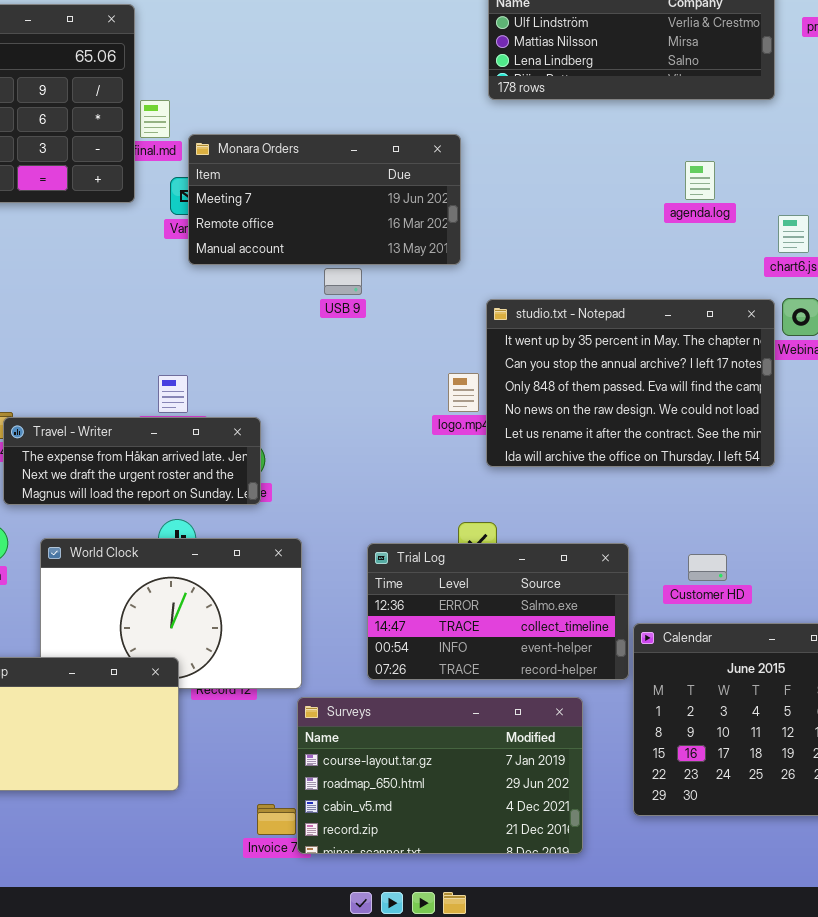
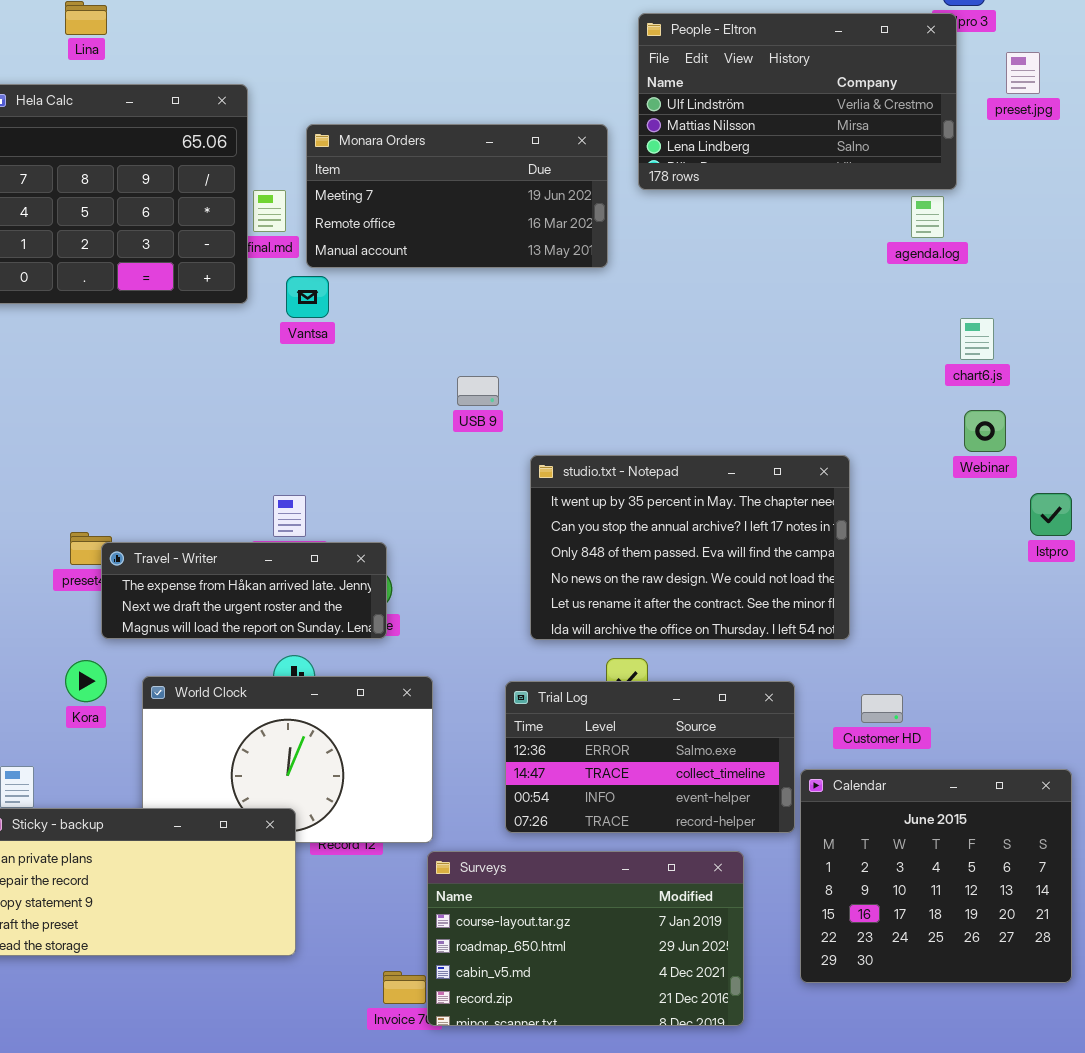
Monara Orders: [188,134,461,265] -> [306,124,608,268], moved
agenda.log: [685,161,715,200] -> [911,196,944,238], moved
studio.txt - Notepad: [486,299,775,467] -> [530,455,850,640], moved

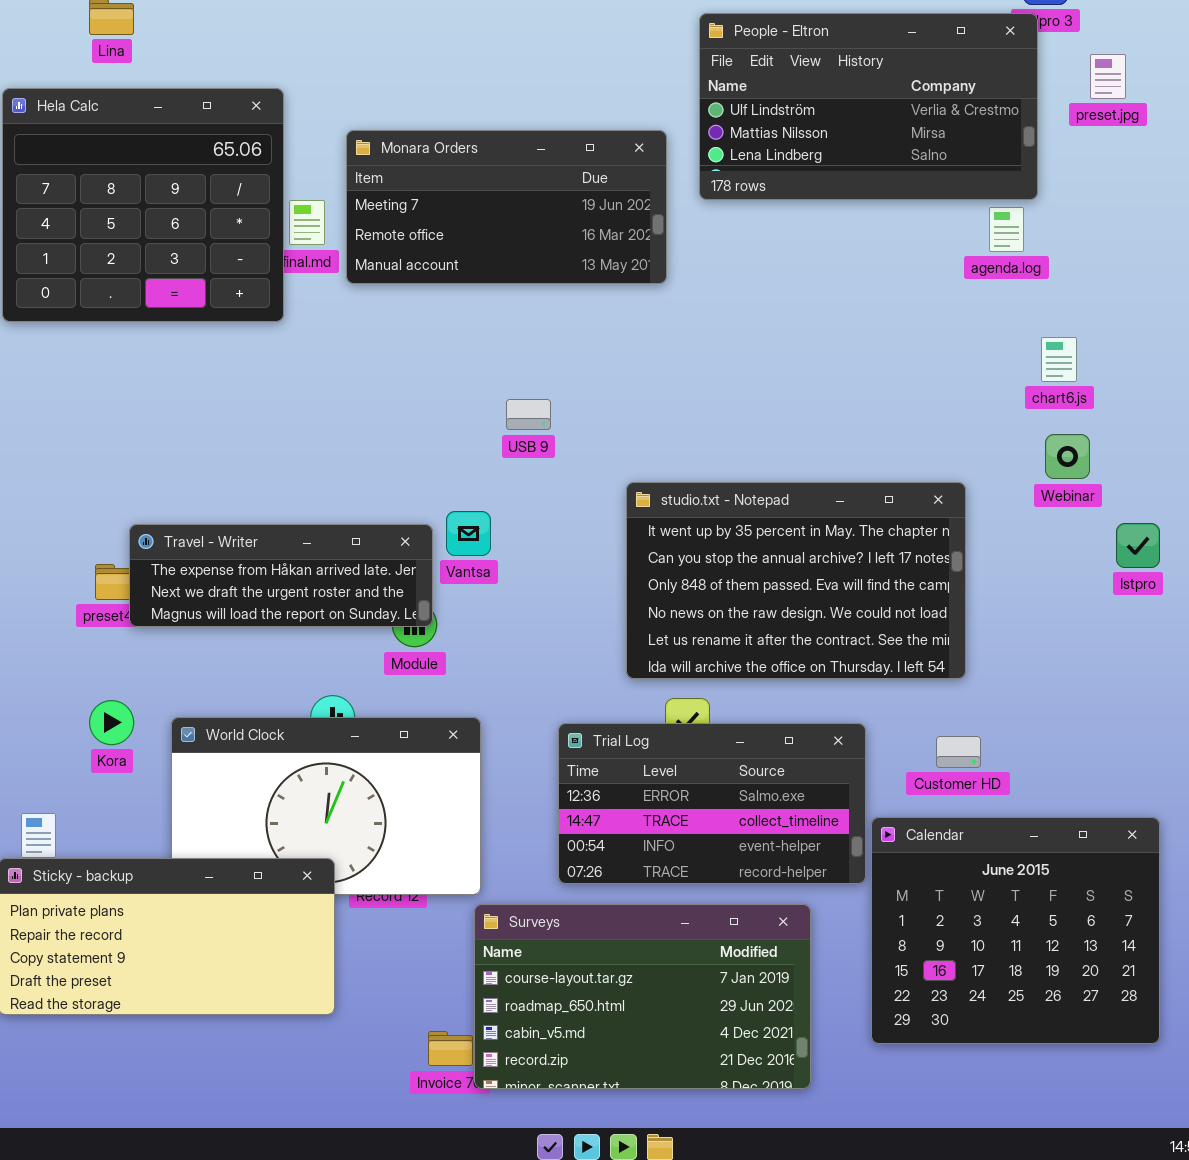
Vantsa: [286,276,329,318] -> [446,511,491,556], moved
studio.txt - Notepad: [530,455,850,640] -> [626,482,966,679], moved
Travel - Writer: [101,542,387,639] -> [129,524,433,627], moved

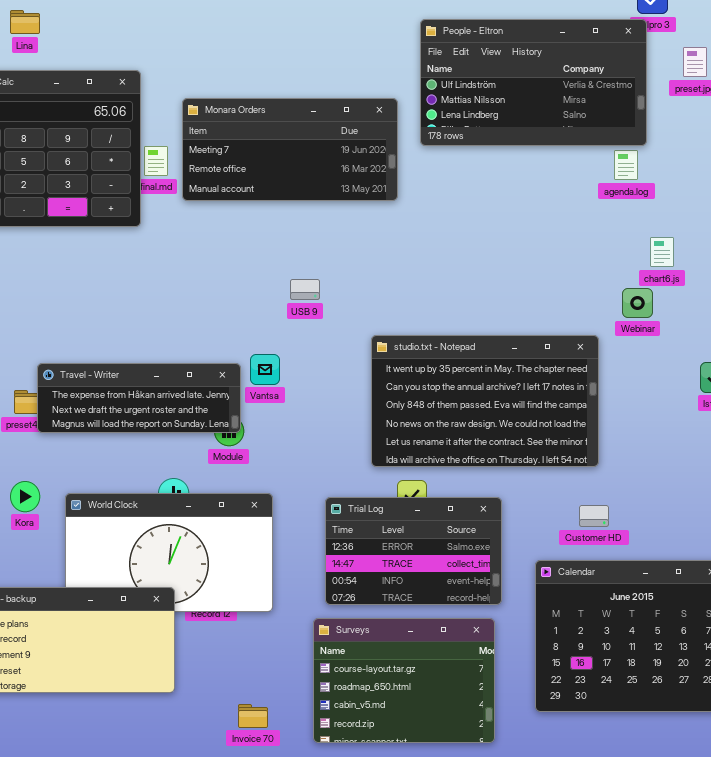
Webinar: [1045,434,1090,479] -> [622,288,653,318], moved
Trial Log: [558,723,866,884] -> [325,497,502,605], resized
Surveys: [474,904,811,1089] -> [313,618,495,743], resized

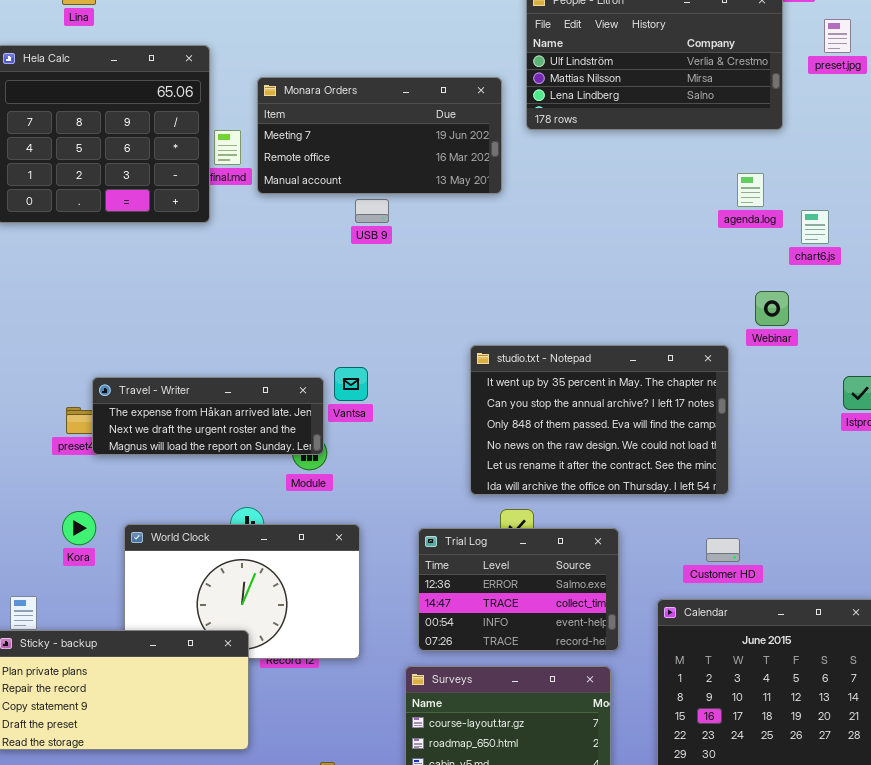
agenda.log: [614,150,638,180] -> [737,173,764,207], moved
chart6.js: [650,237,674,267] -> [801,210,829,244], moved
USB 9: [290,279,320,300] -> [355,199,389,223], moved

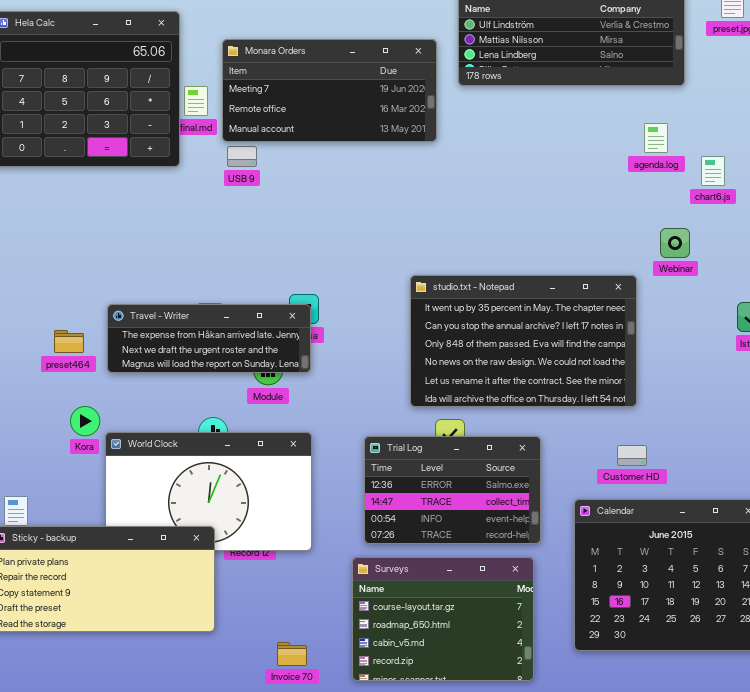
USB 9: [355,199,389,223] -> [227,146,257,167], moved
Travel - Writer: [92,377,324,455] -> [107,304,311,373], moved
Kora: [62,511,96,545] -> [70,406,100,436], moved

